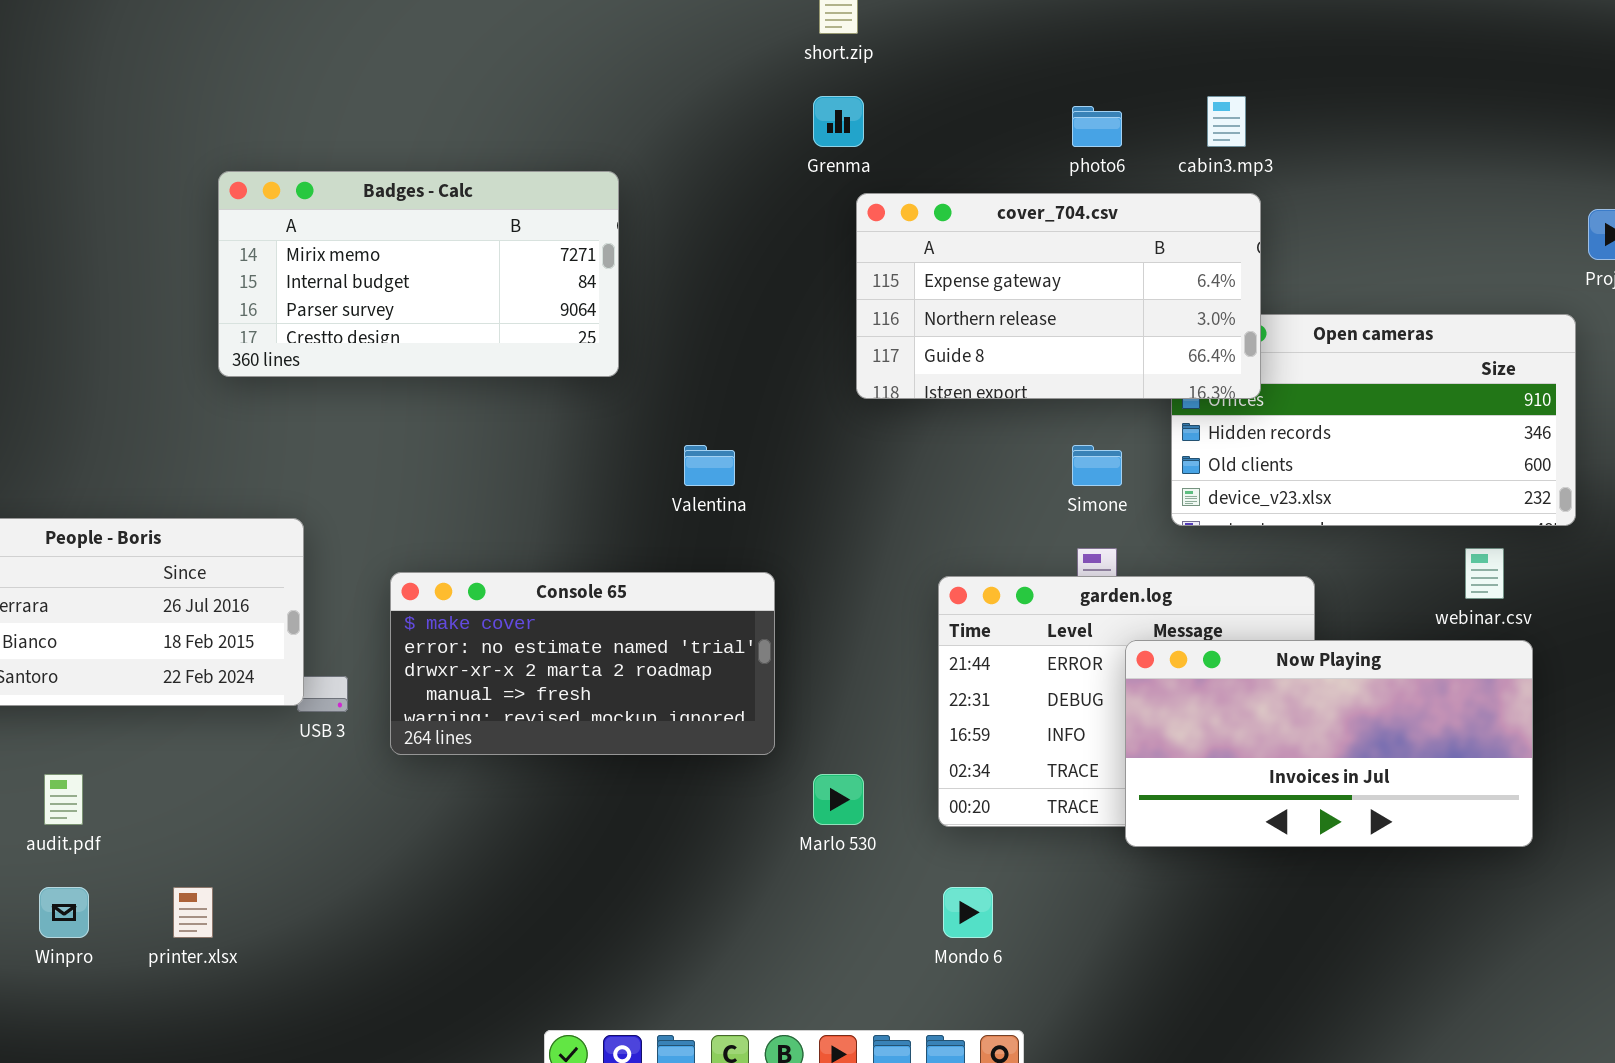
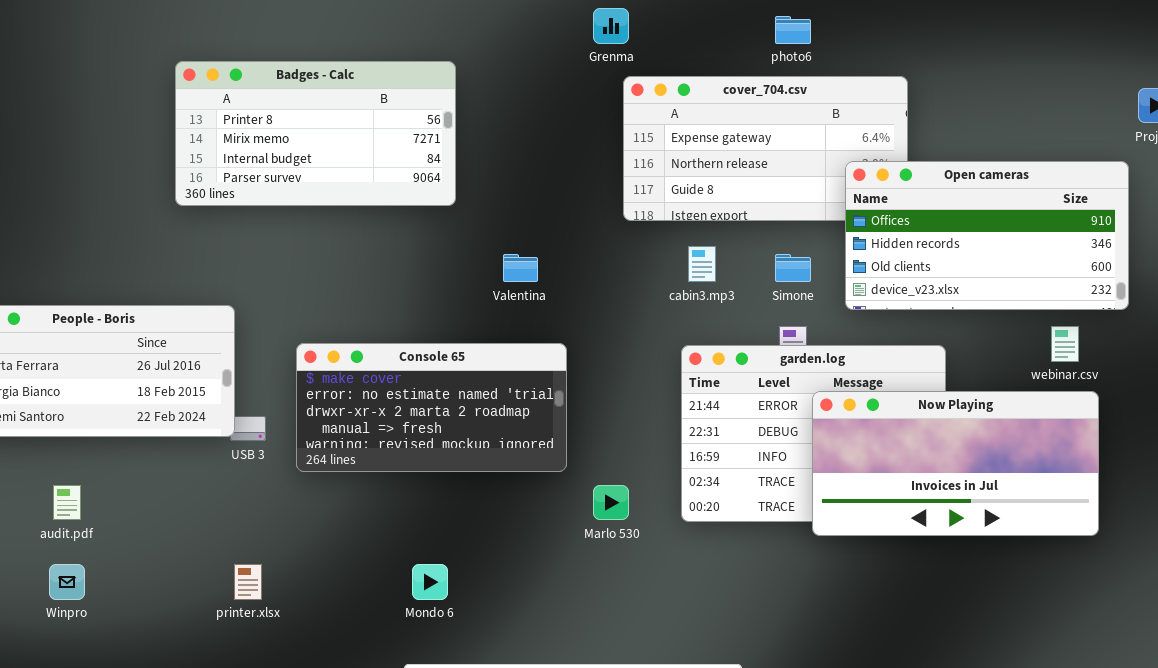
cabin3.mp3: [1207,96,1246,147] -> [688,246,716,282], moved
Badges - Calc: [218,171,619,377] -> [175,61,456,206], scrolled up 1 row
Open cameras: [1171,314,1576,526] -> [845,161,1129,310], raised
printer.xlsx: [173,887,213,938] -> [234,564,262,600], moved
Mondo 6: [943,887,993,938] -> [412,564,448,600], moved

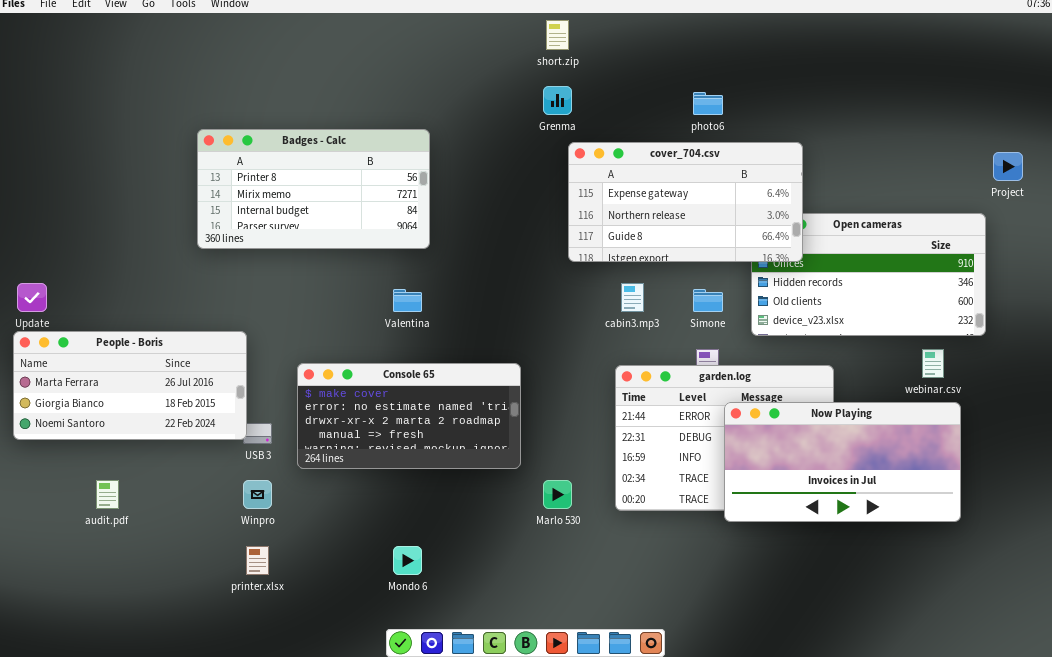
cover_704.csv: [623,76,908,221] -> [568,142,803,262], raised
Valentina: [503,254,538,282] -> [393,289,422,312], moved
Winpro: [49,564,85,600] -> [243,480,272,509], moved

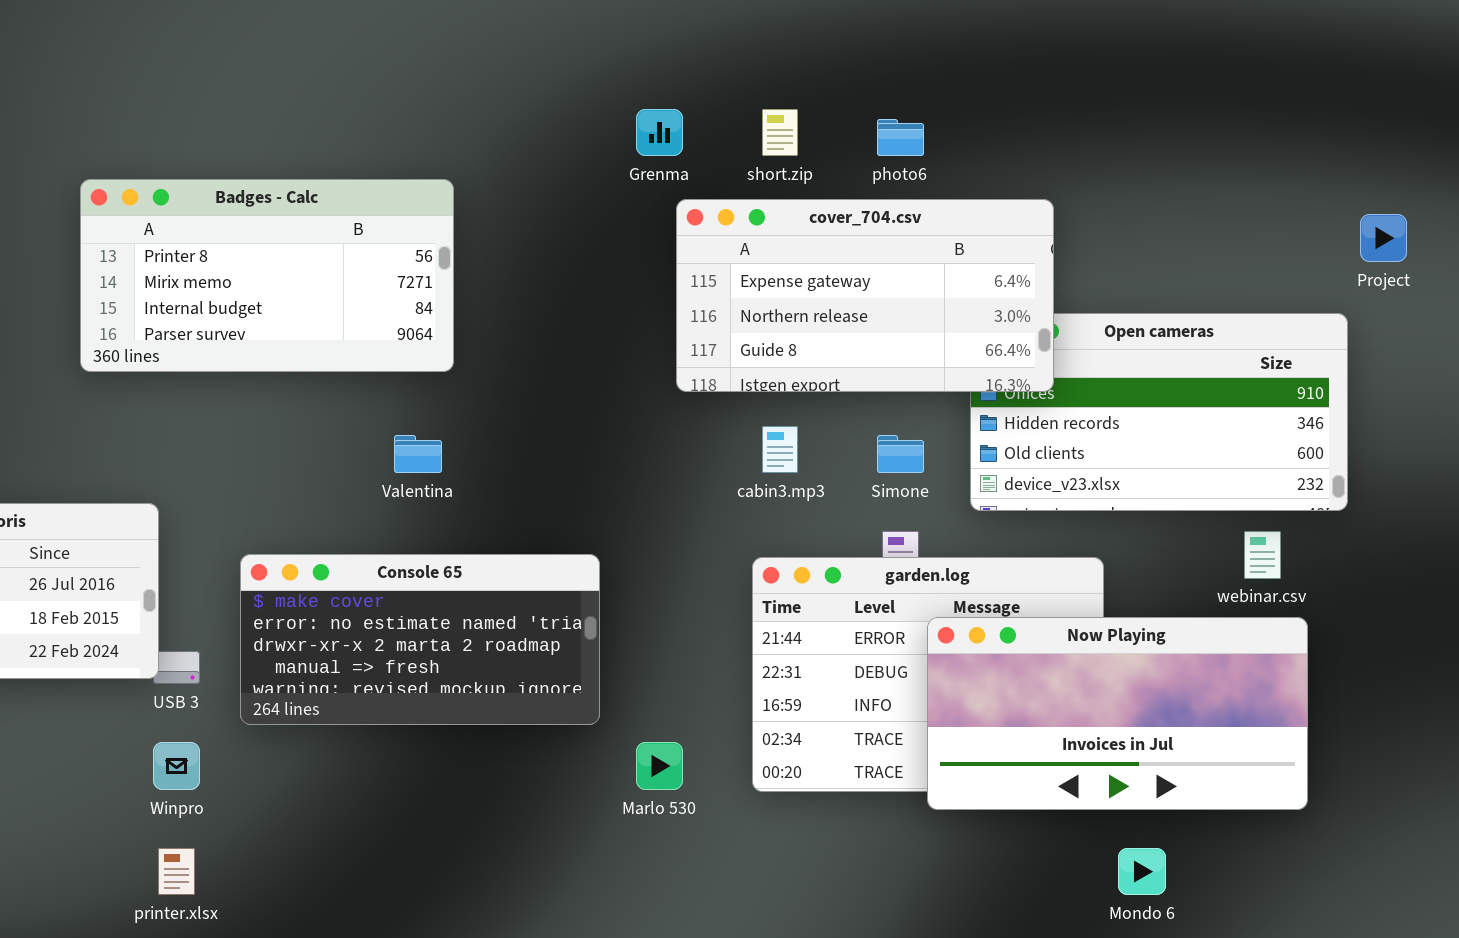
short.zip: [546,20,569,50] -> [762,109,798,156], moved
Mondo 6: [393,546,422,575] -> [1118,848,1166,895], moved

